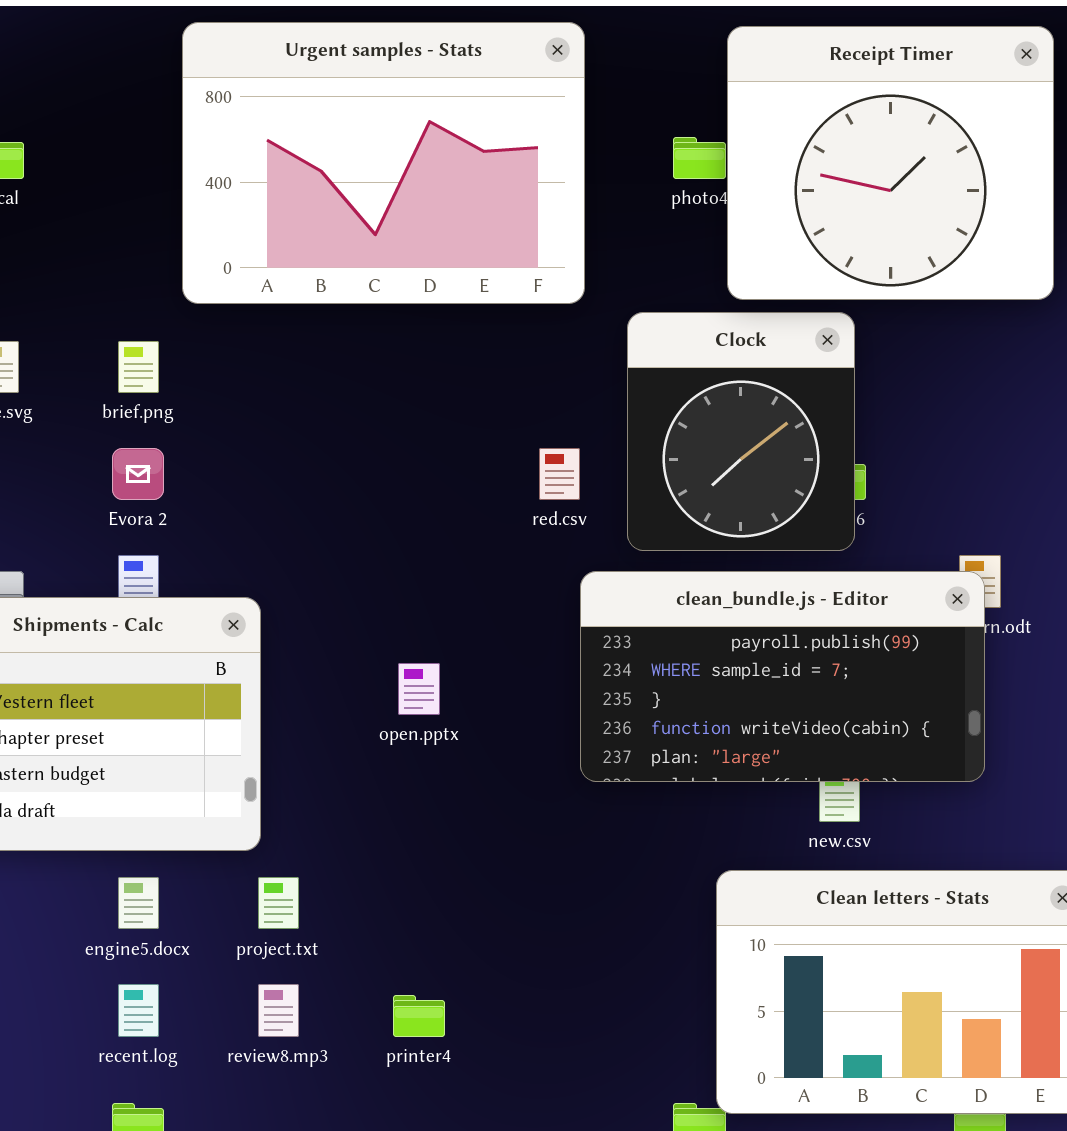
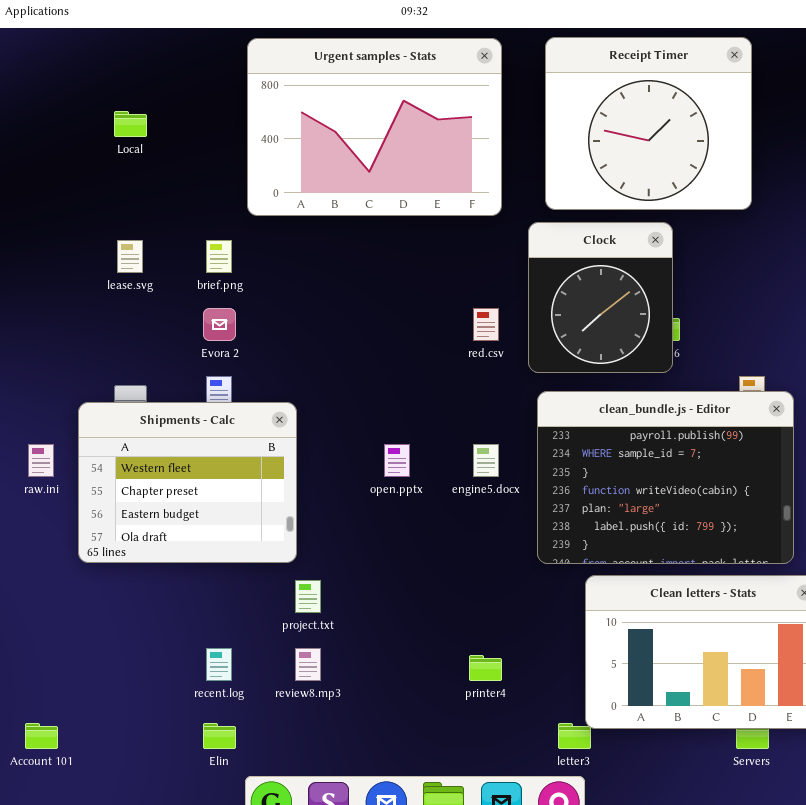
Receipt Timer: [727,26,1054,300] -> [545,37,752,210], moved
clean_bundle.js - Editor: [580,571,985,782] -> [537,391,794,564], moved, resized
engine5.docx: [118,877,159,929] -> [473,444,499,477], moved
printer4: [393,995,445,1037] -> [469,655,502,681], moved

